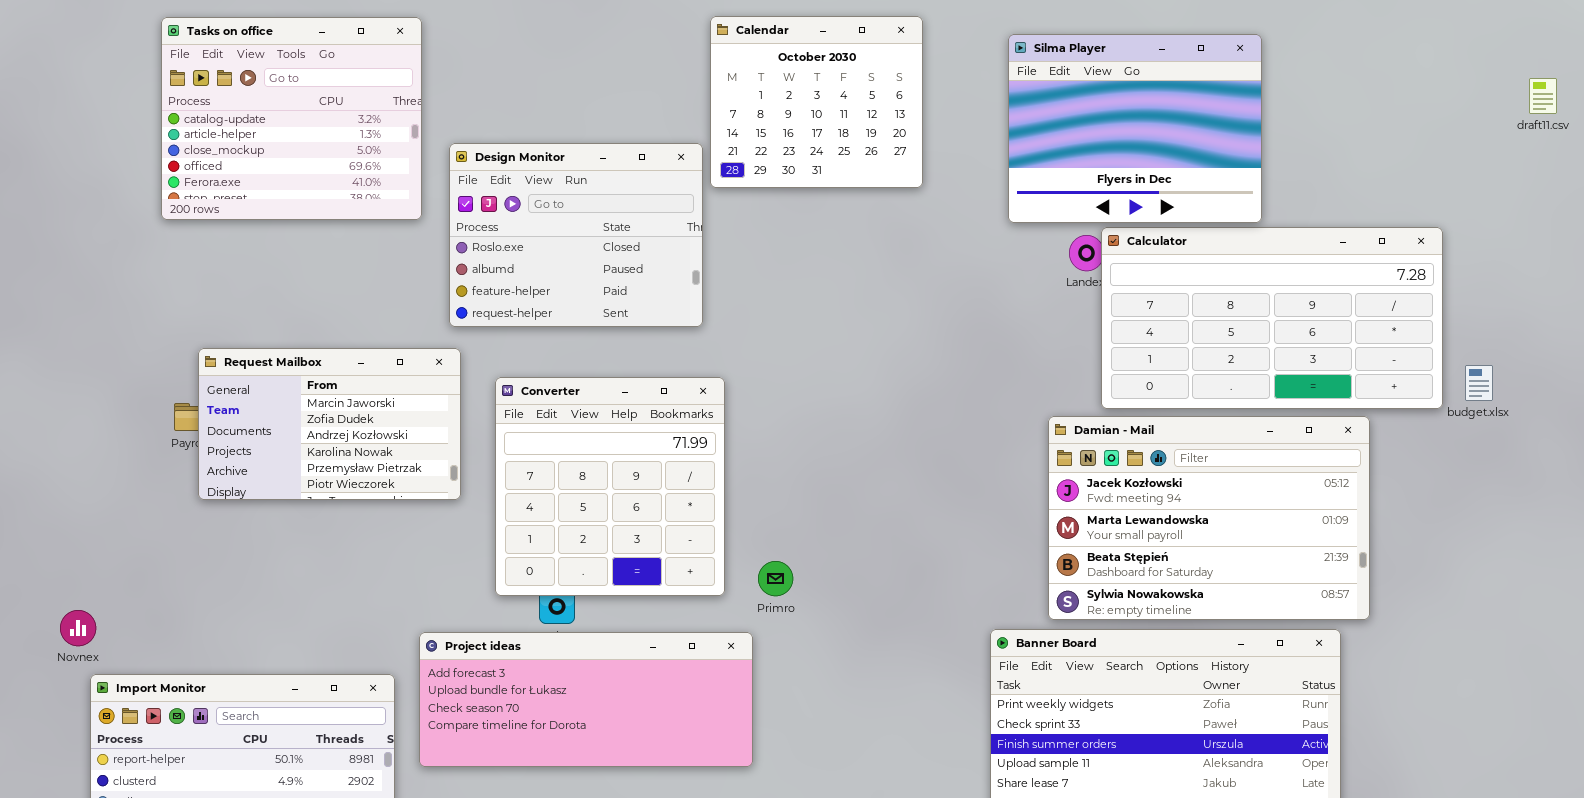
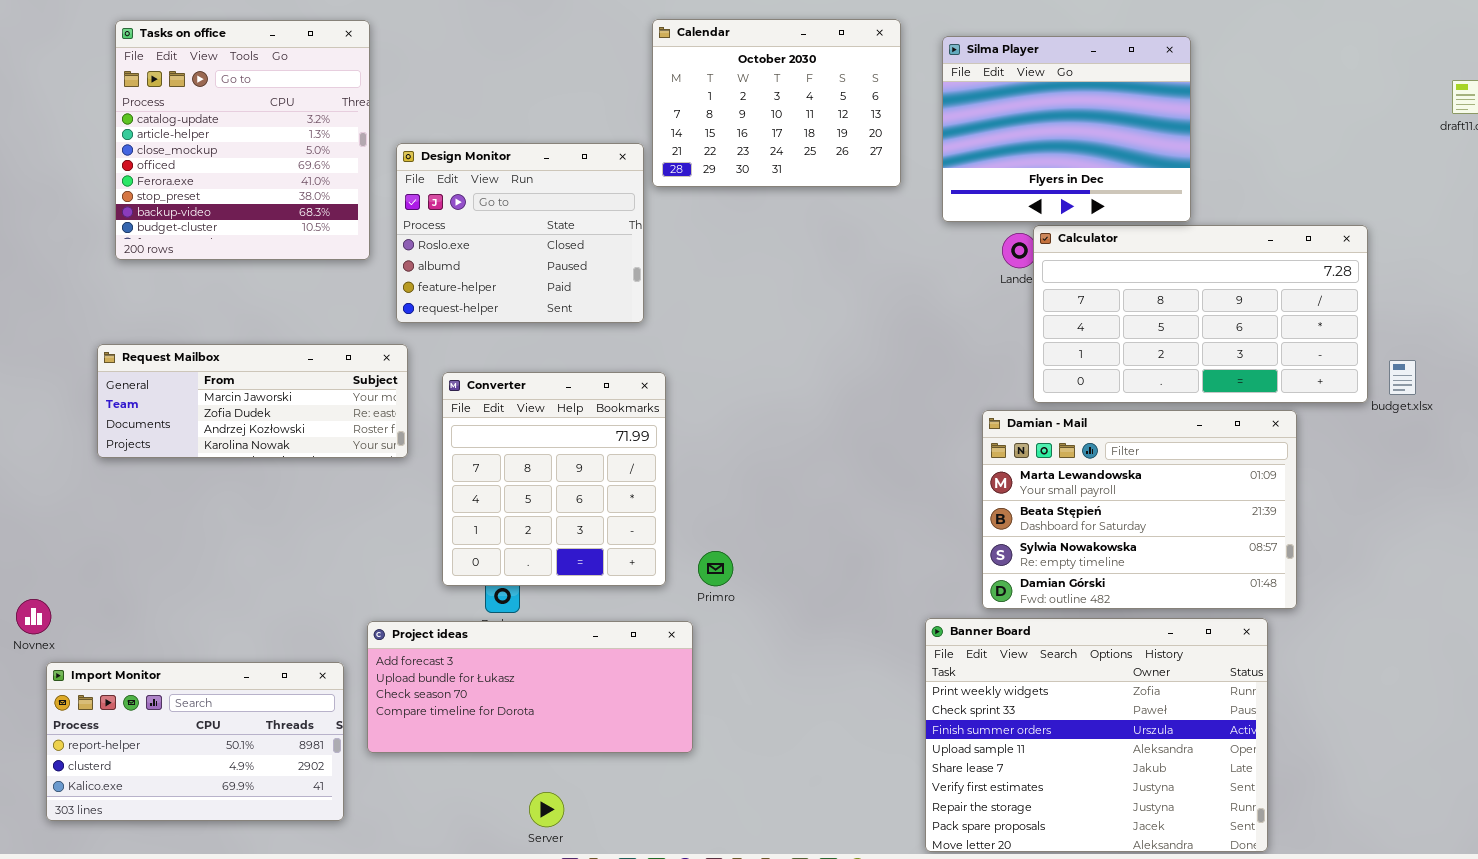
Calendar: [710,16,923,188] -> [652,19,901,187], resized
Tasks on office: [161,17,422,220] -> [115,20,370,260], resized
Request Mailbox: [198,348,461,500] -> [97,344,408,458], resized
Damian - Mail: [1048,416,1370,620] -> [982,410,1297,609], scrolled down 1 row

